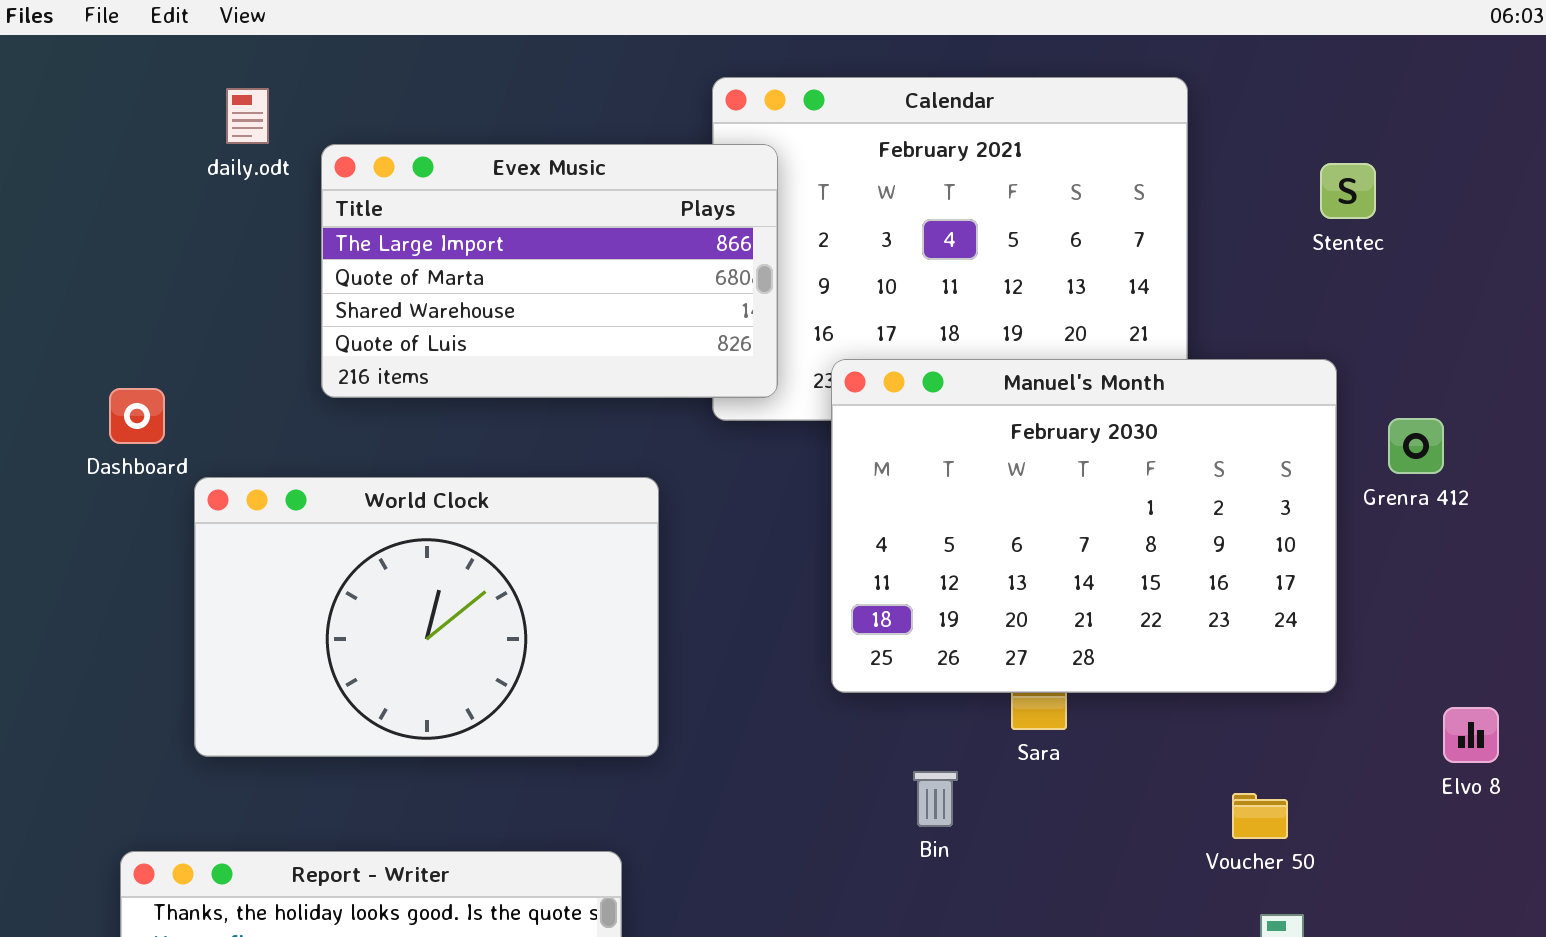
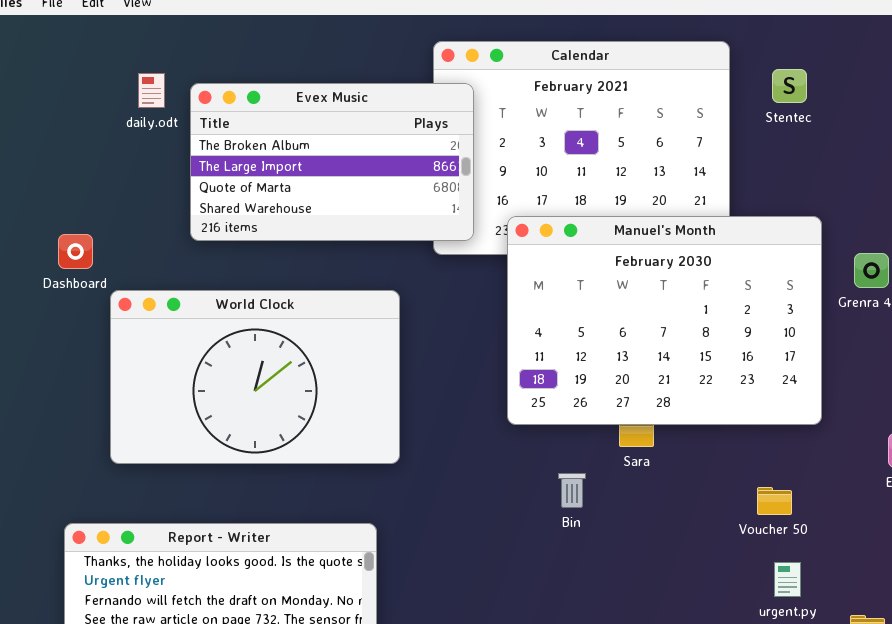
daily.odt: [226,88,269,144] -> [138,73,165,108], moved
Evex Music: [321,144,778,398] -> [190,83,474,241], scrolled up 1 row
Stentec: [1320,163,1376,219] -> [772,69,807,103], moved

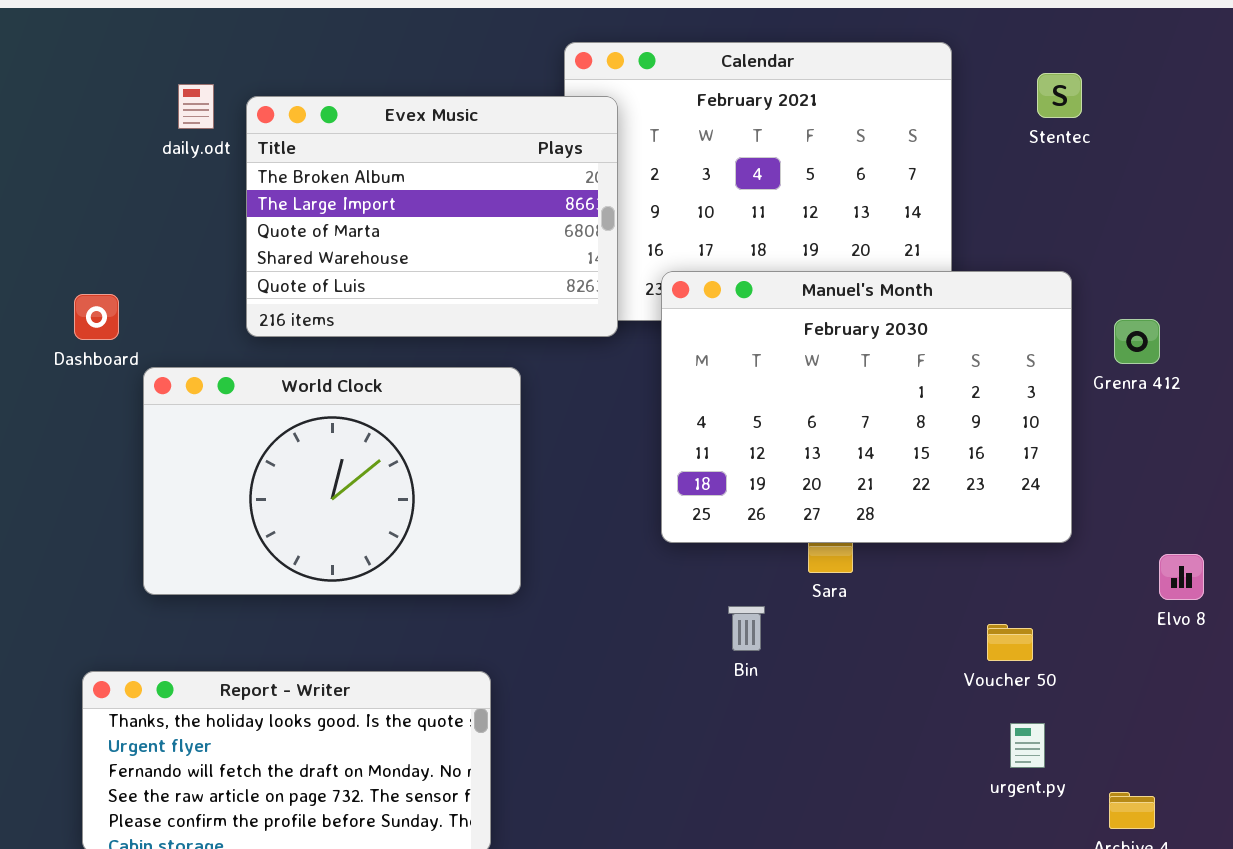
Stentec: [772,69,807,103] -> [1037,73,1082,118], moved
Evex Music: [190,83,474,241] -> [246,96,618,337], resized

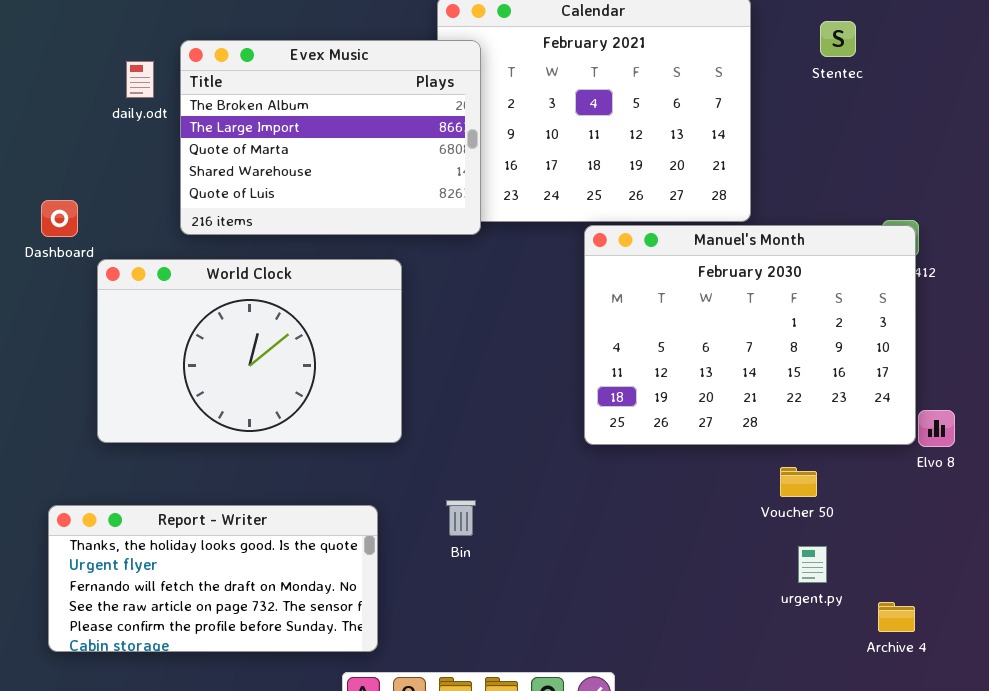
daily.odt: [178,84,214,129] -> [126,61,154,98], moved
Manuel's Month: [661,271,1072,543] -> [584,225,916,445], moved
Bin: [728,606,765,651] -> [446,500,476,536], moved

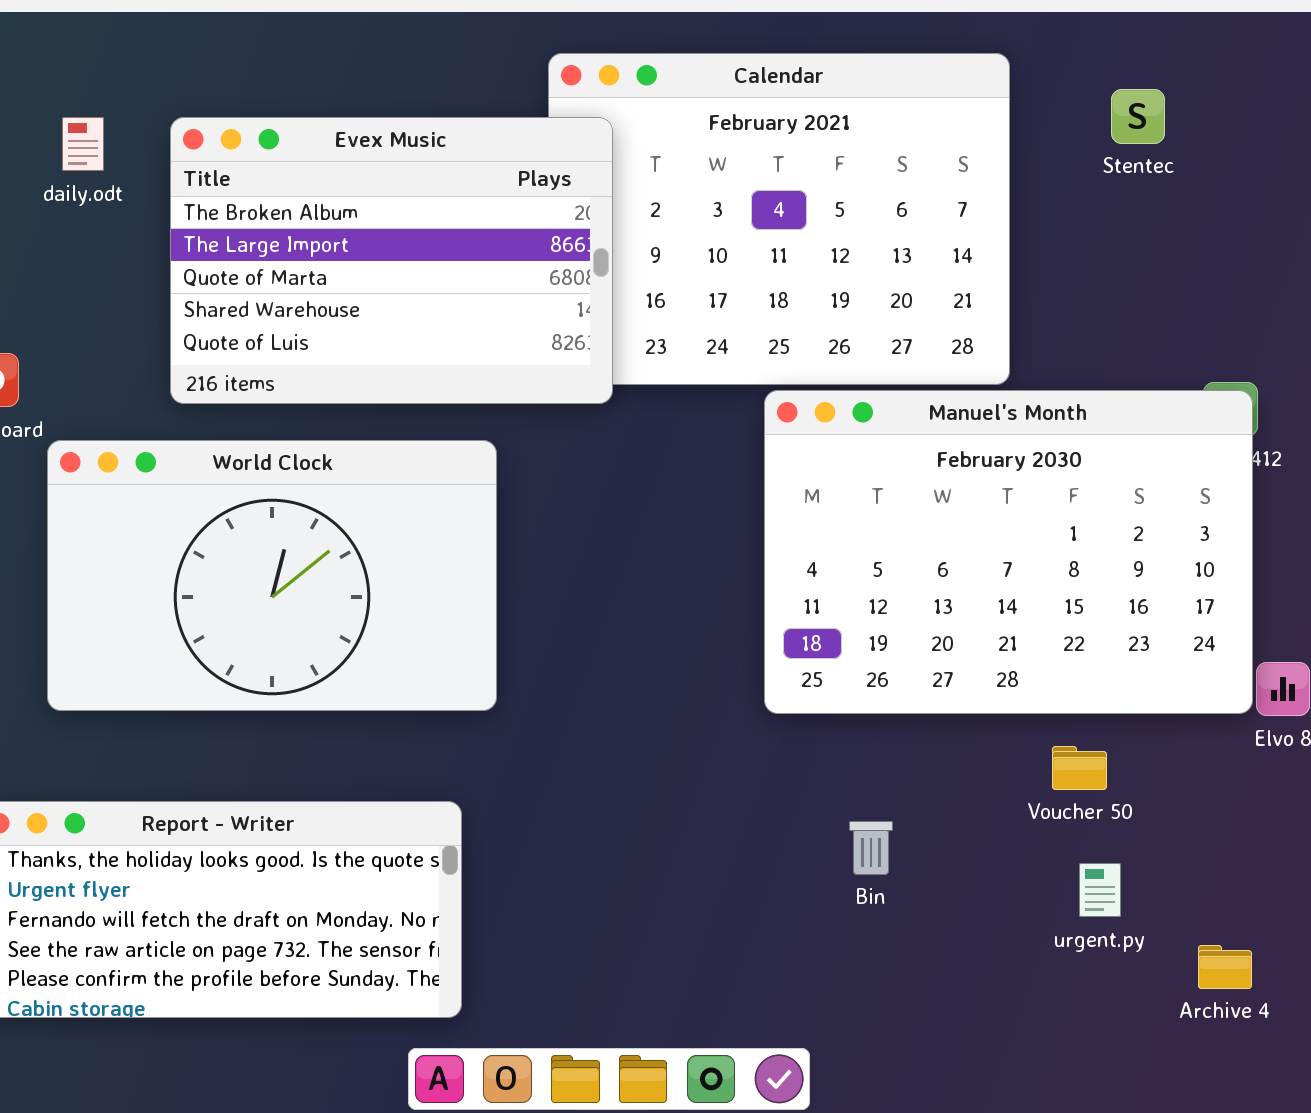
daily.odt: [126,61,154,98] -> [62,117,104,171], moved
Bin: [446,500,476,536] -> [849,821,893,875], moved

